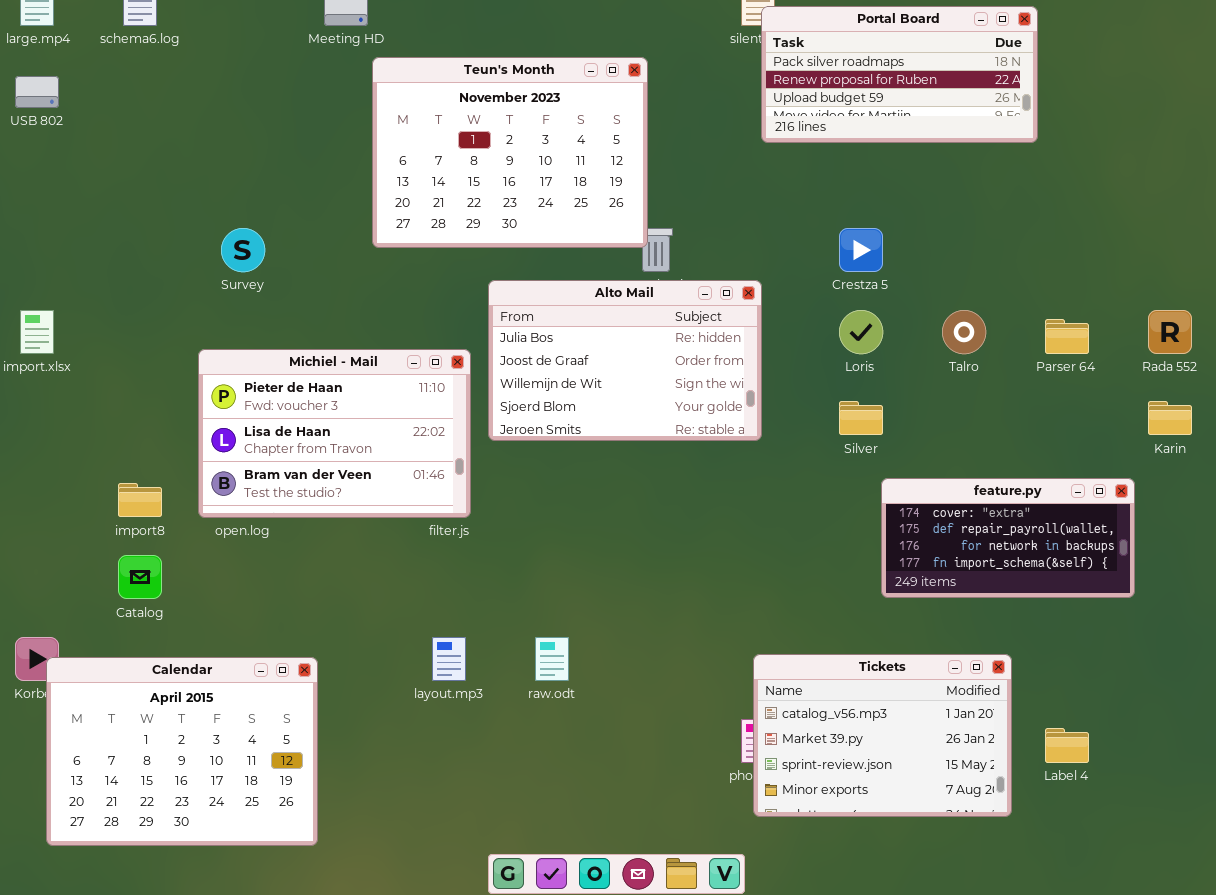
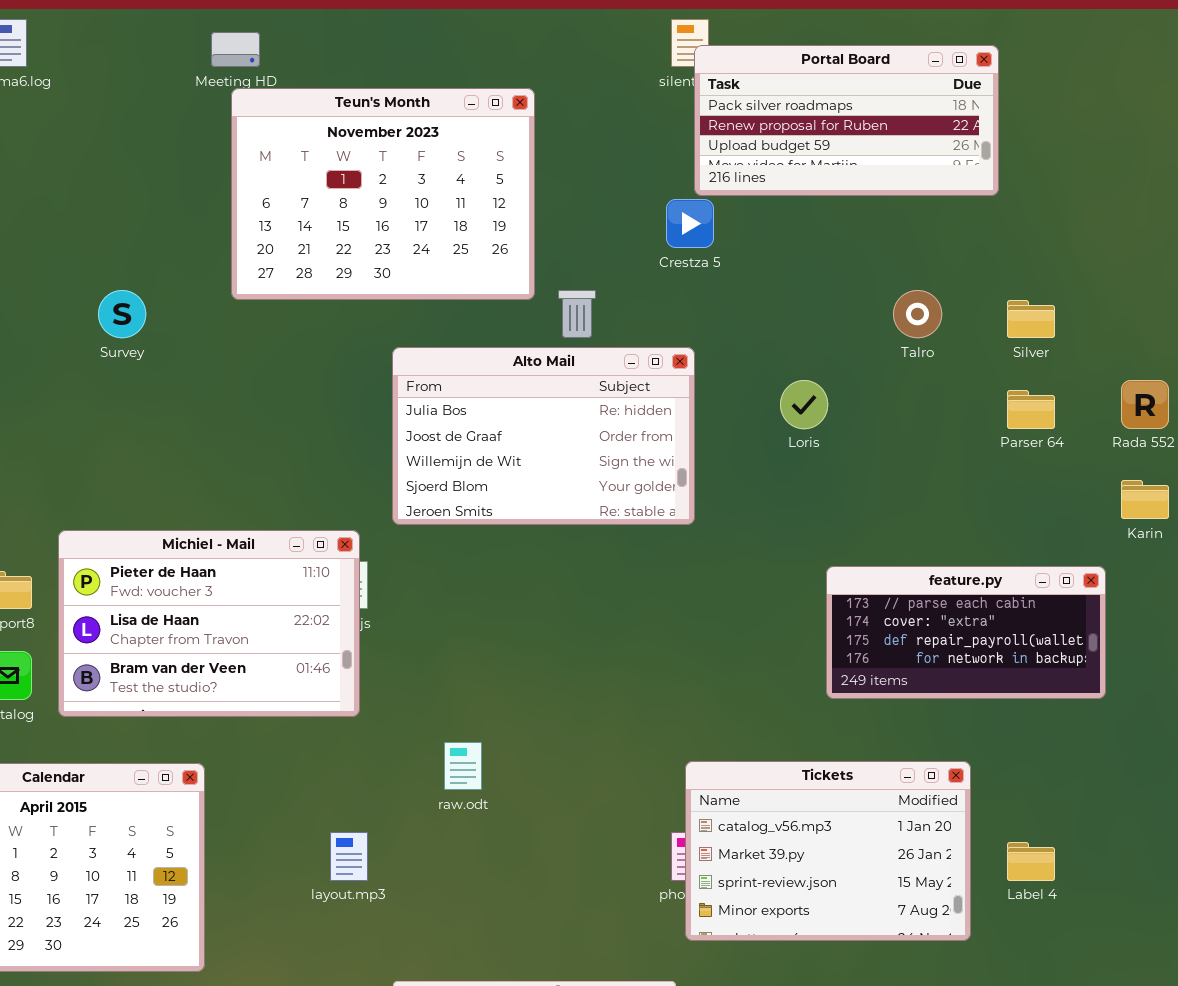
Teun's Month: [372,57,648,248] -> [231,88,535,300], moved
Crestza 5: [839,228,883,272] -> [666,199,714,248], moved
Talro: [942,310,986,354] -> [893,290,942,338], moved
Michiel - Mail: [198,349,471,518] -> [58,530,360,717], moved
Silver: [839,401,883,435] -> [1007,300,1055,338], moved
feature.py: [881,478,1135,598] -> [826,566,1106,699], scrolled up 1 row
layout.mp3: [432,637,466,681] -> [330,832,368,881], moved

